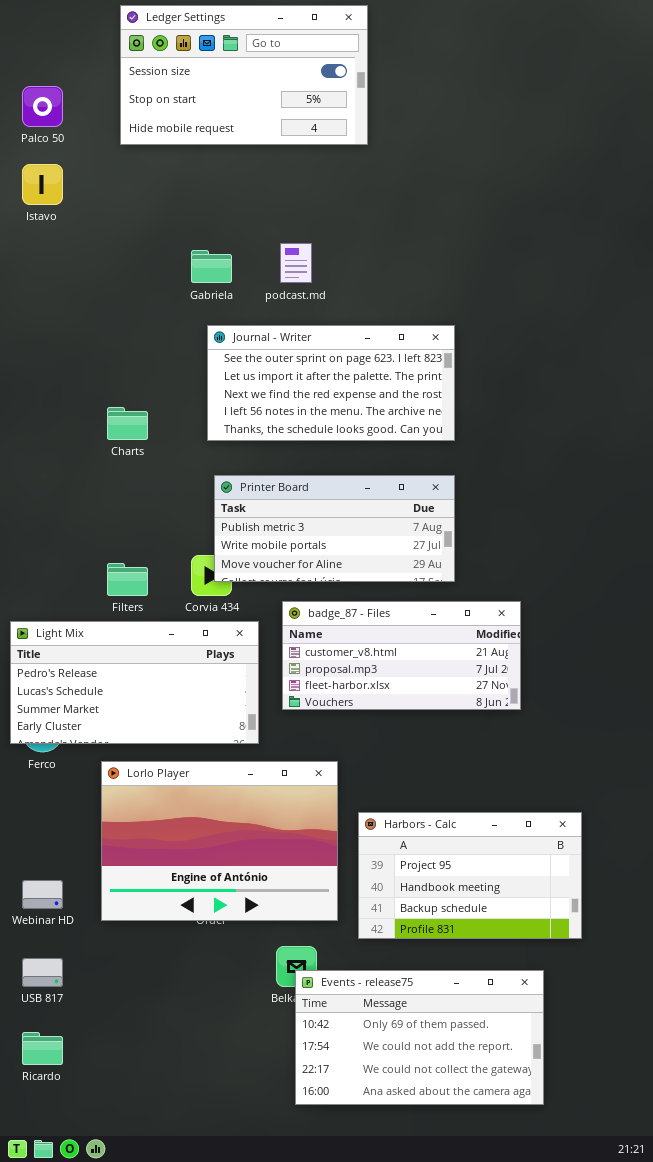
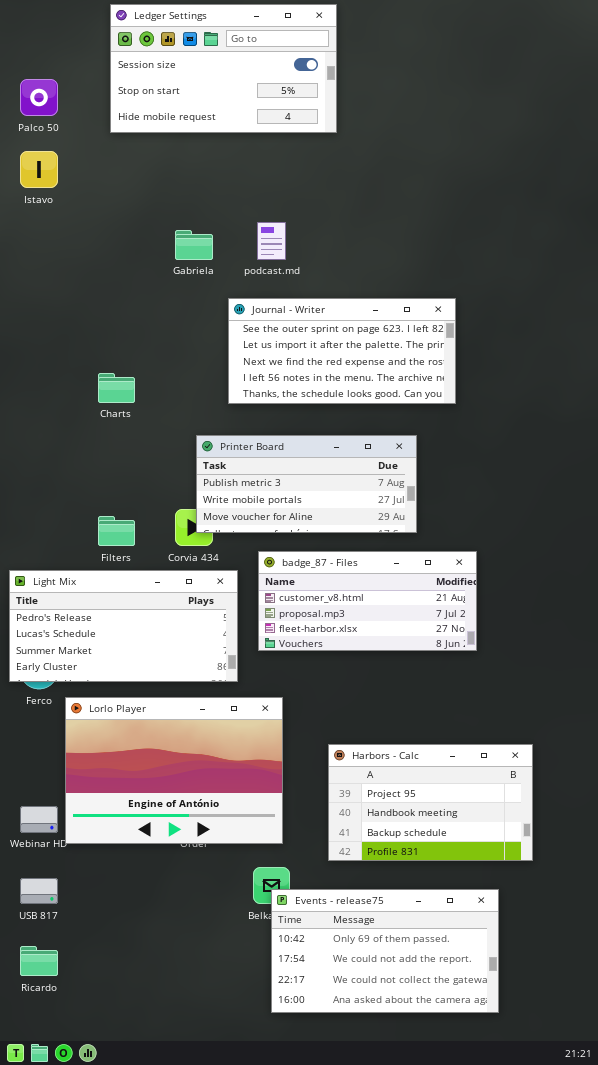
Journal - Writer: [207,325,455,441] -> [228,298,456,404], moved
Lorlo Player: [101,761,338,921] -> [65,697,283,844], moved

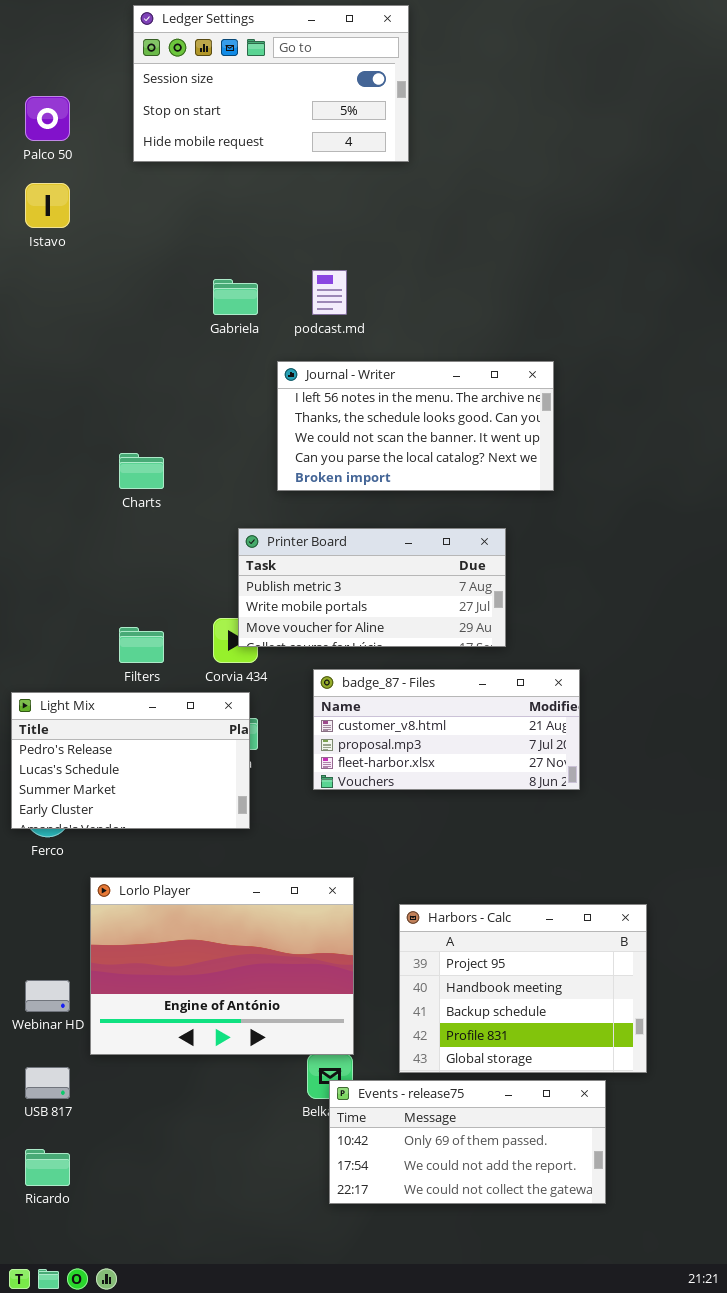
Journal - Writer: [228,298,456,404] -> [277,361,554,491], scrolled down 3 rows
Light Mix: [9,570,238,682] -> [11,692,250,829], resized
Lorlo Player: [65,697,283,844] -> [90,877,354,1055], moved
Harbors - Calc: [328,744,533,861] -> [399,904,647,1073], resized
Events - release75: [271,889,499,1013] -> [329,1080,606,1204], resized

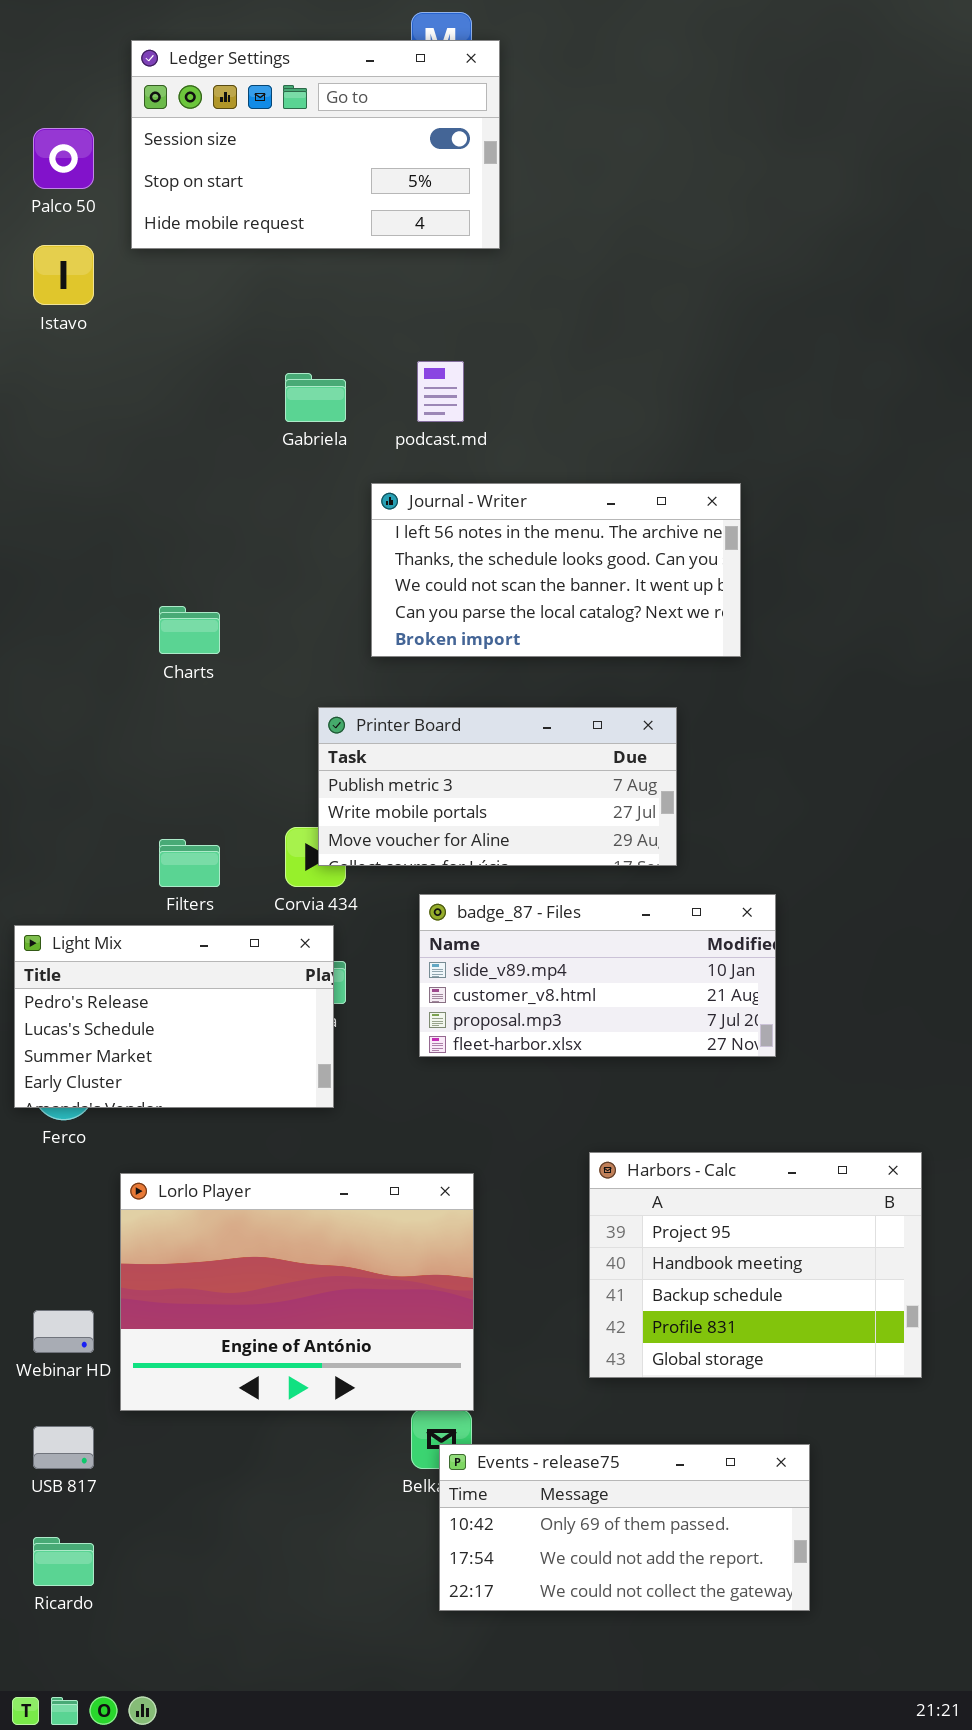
Ledger Settings: [133,5,409,162] -> [131,40,500,249], moved
badge_87 - Files: [313,669,580,790] -> [419,894,776,1057], scrolled up 1 row
Harbors - Calc: [399,904,647,1073] -> [589,1152,922,1378], moved

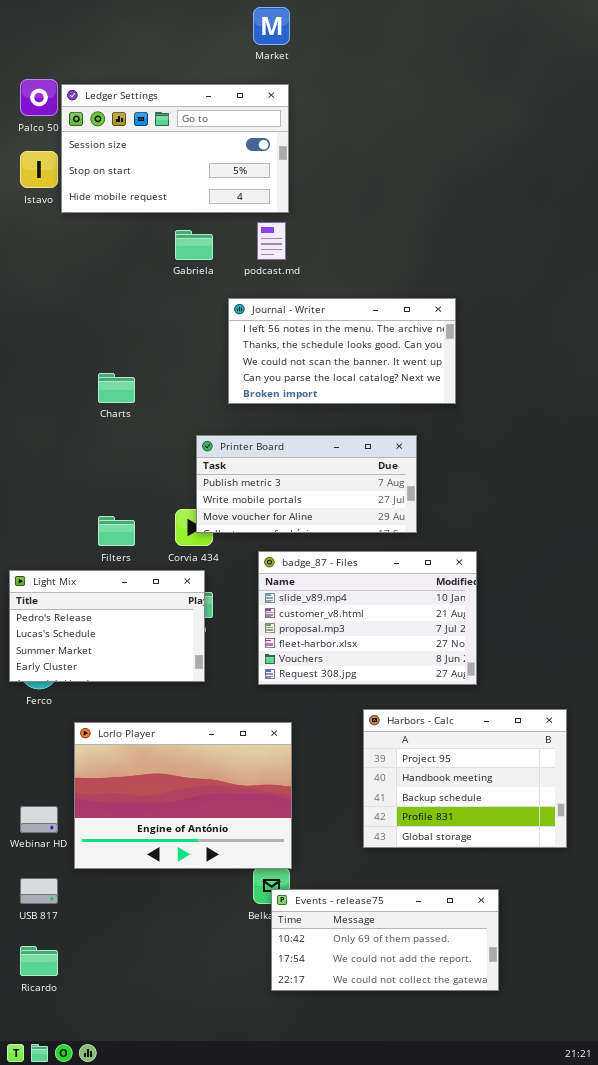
Ledger Settings: [131,40,500,249] -> [61,84,289,213], moved
badge_87 - Files: [419,894,776,1057] -> [258,551,477,685], resized

